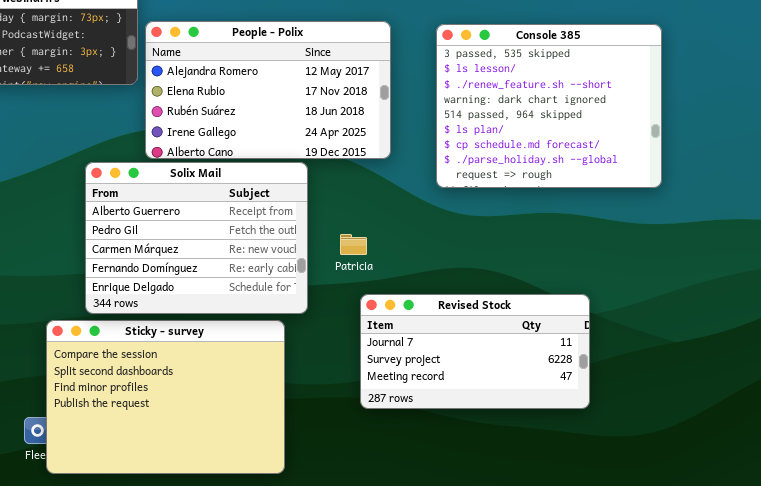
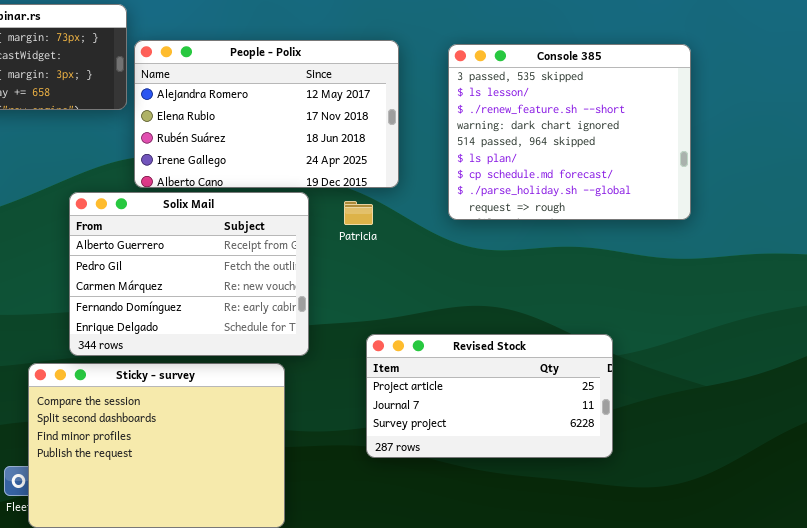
Patricia: [340,234,367,255] -> [344,201,373,225], moved
Revised Stock: [360,294,590,409] -> [366,334,613,458], scrolled up 1 row

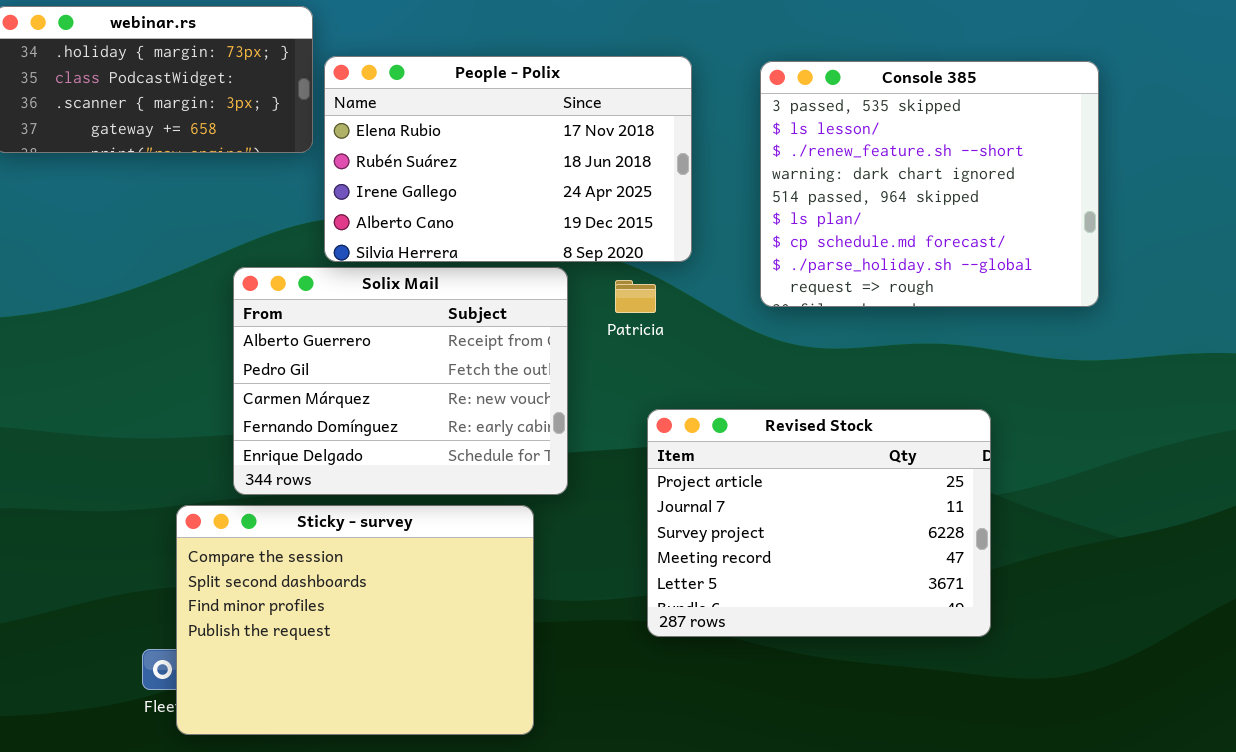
People - Polix: [134,40,399,188] -> [324,56,692,262], scrolled down 1 row
Revised Stock: [366,334,613,458] -> [647,409,991,637], resized

